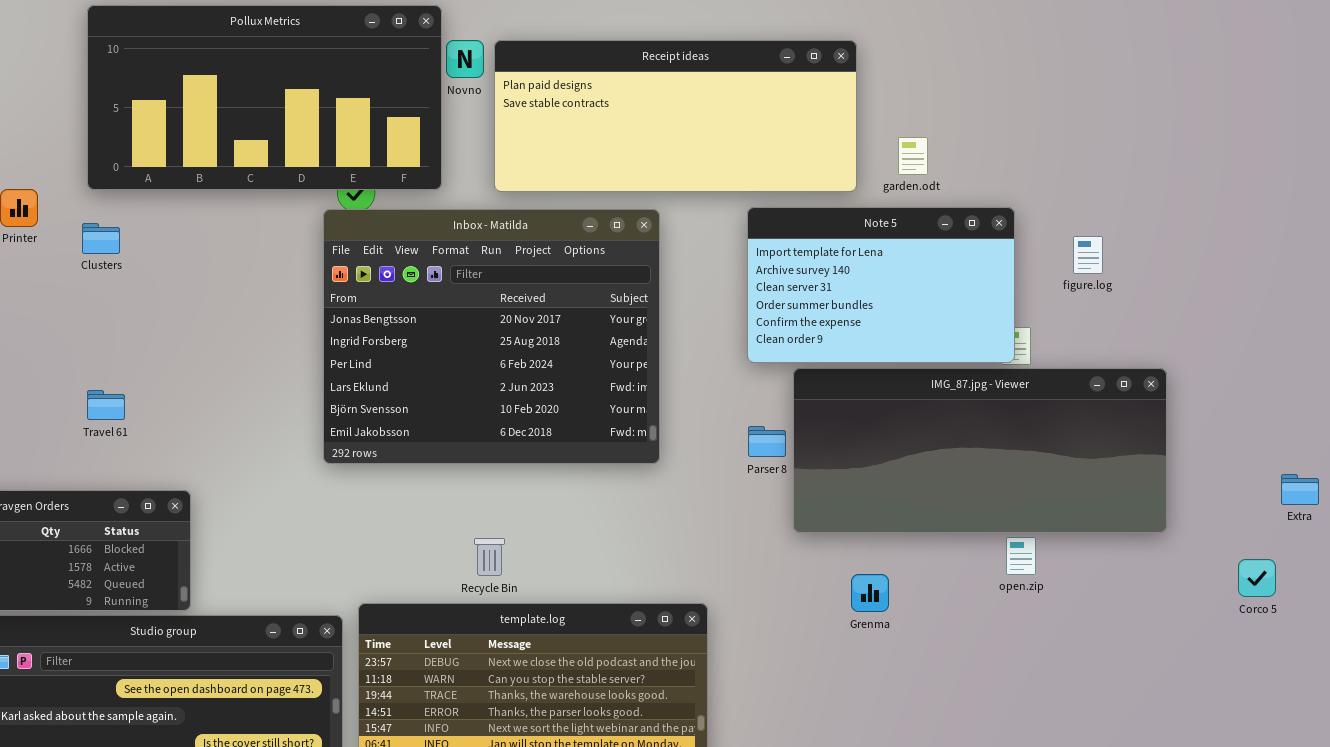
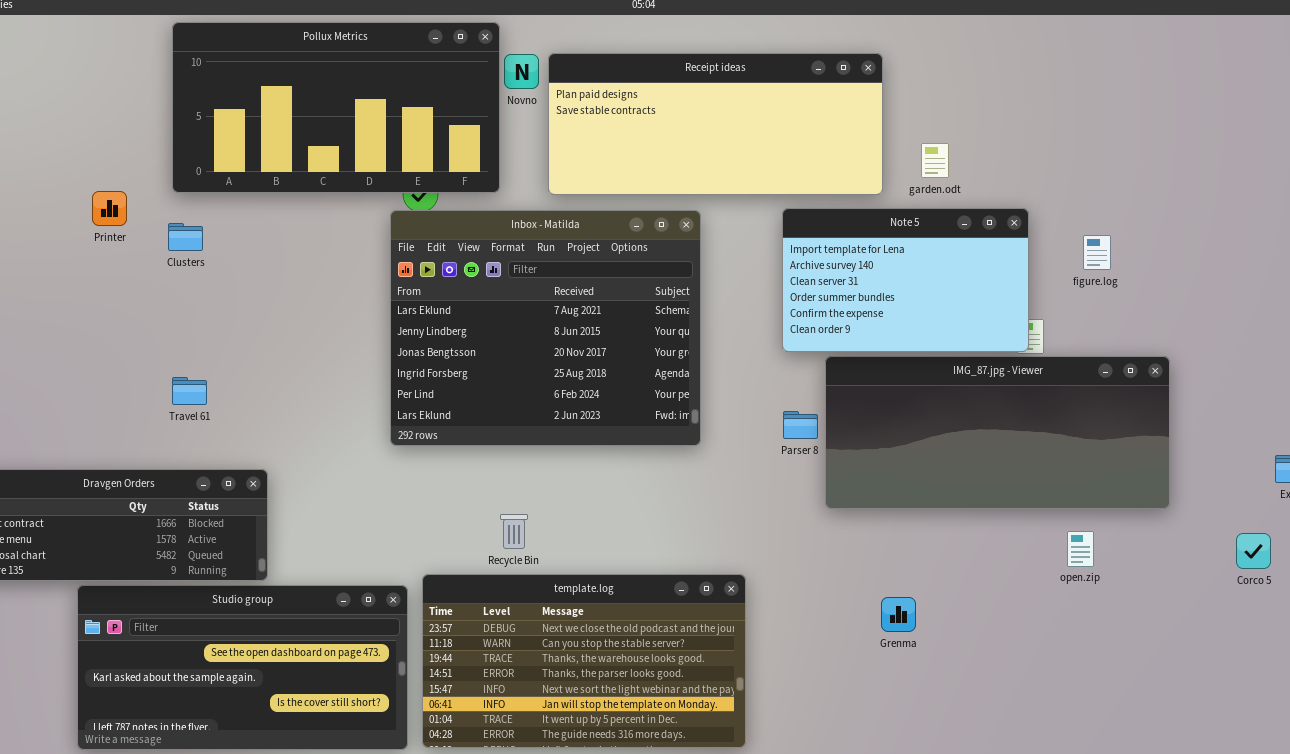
Inbox - Matilda: [323,209,660,464] -> [390,210,701,446], scrolled up 2 rows
open.zip: [1006,537,1036,575] -> [1067,531,1094,567], moved
Recycle Bin: [474,538,505,576] -> [500,514,528,549], moved
Grenma: [851,574,889,612] -> [881,597,916,632], moved

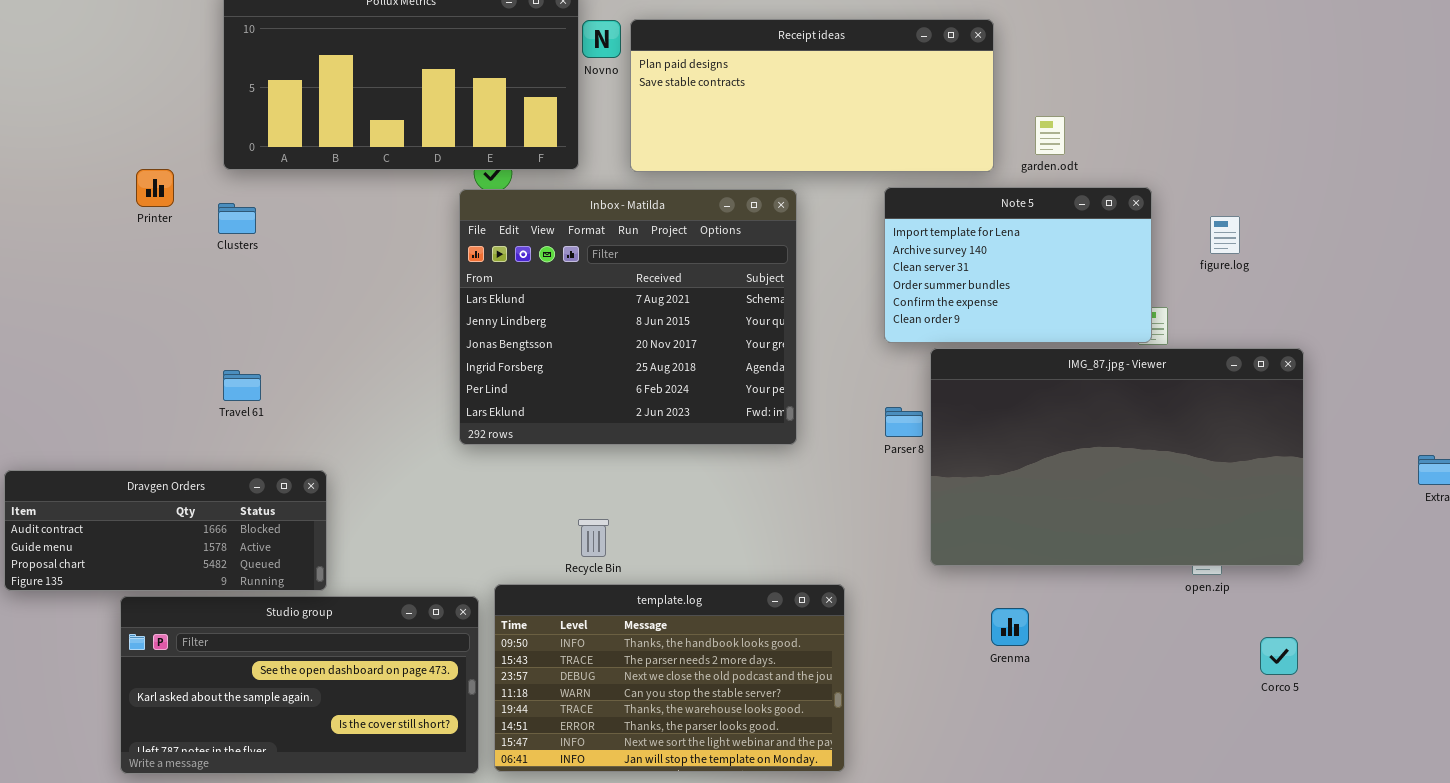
IMG_87.jpg - Viewer: [825,356,1170,509] -> [930,348,1304,566], resized
Corco 5: [1236,533,1271,569] -> [1260,637,1298,675], moved
template.log: [422,574,746,748] -> [494,584,845,772], scrolled up 2 rows

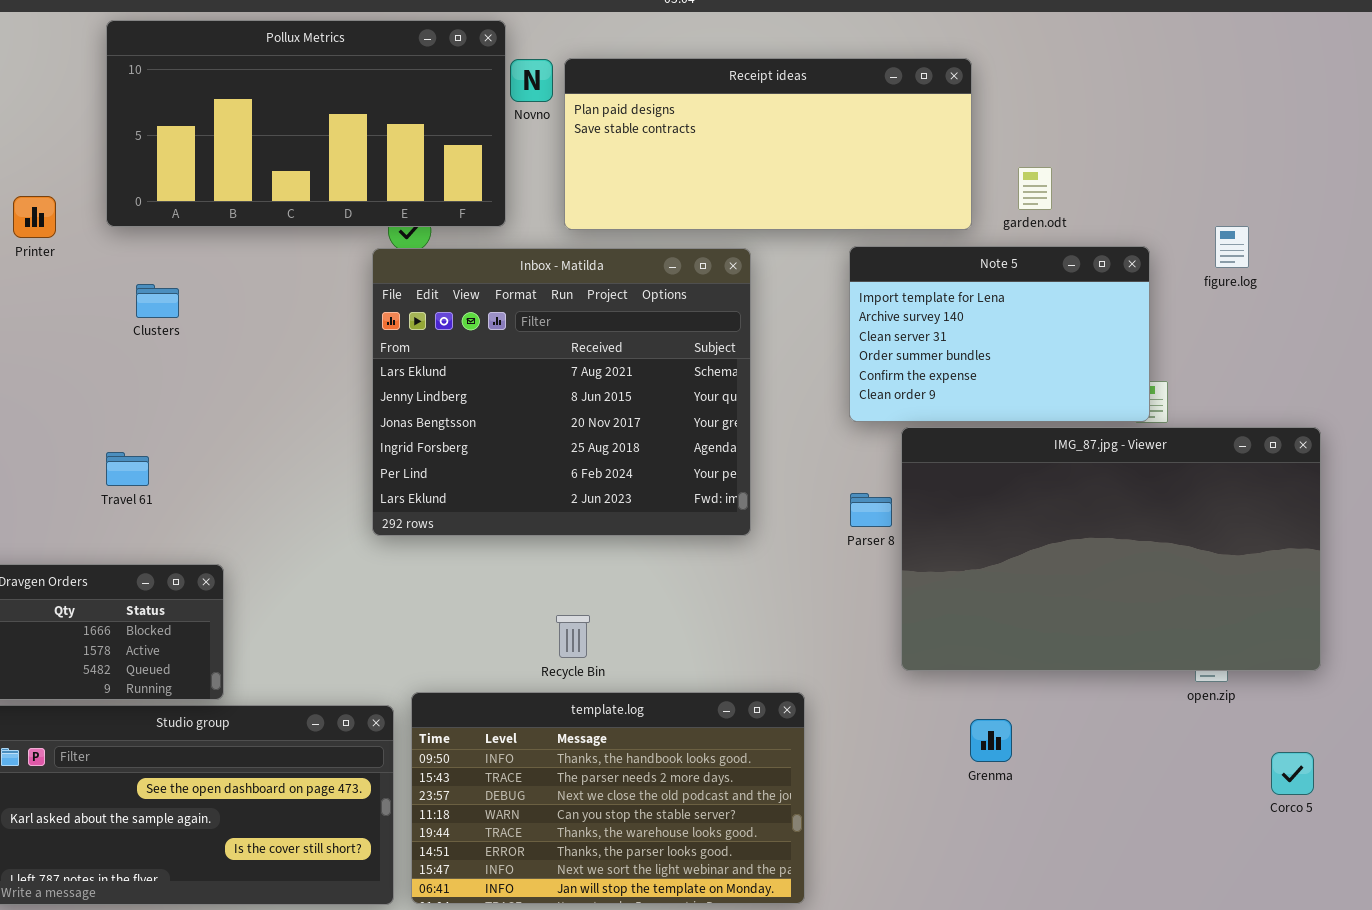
Printer: [136,169,174,207] -> [13,196,56,238], moved
Clusters: [218,203,256,234] -> [136,284,179,318], moved
figure.log: [1210,216,1240,254] -> [1215,226,1249,268], moved
Recycle Bin: [578,519,609,557] -> [556,615,590,658], moved

